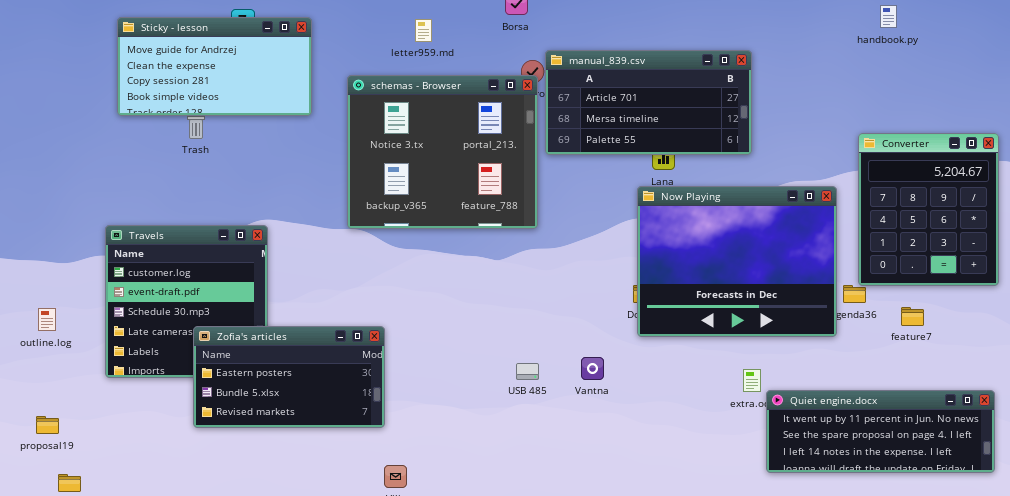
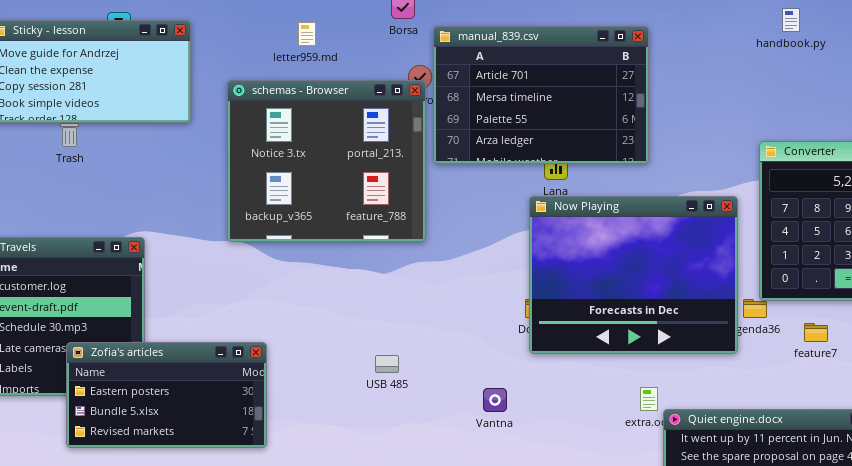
manual_839.csv: [545,50,752,155] -> [433,26,649,164], resized
Vantna: [581,357,604,380] -> [483,388,507,412], moved
USB 485: [516,363,539,380] -> [375,355,399,373], moved

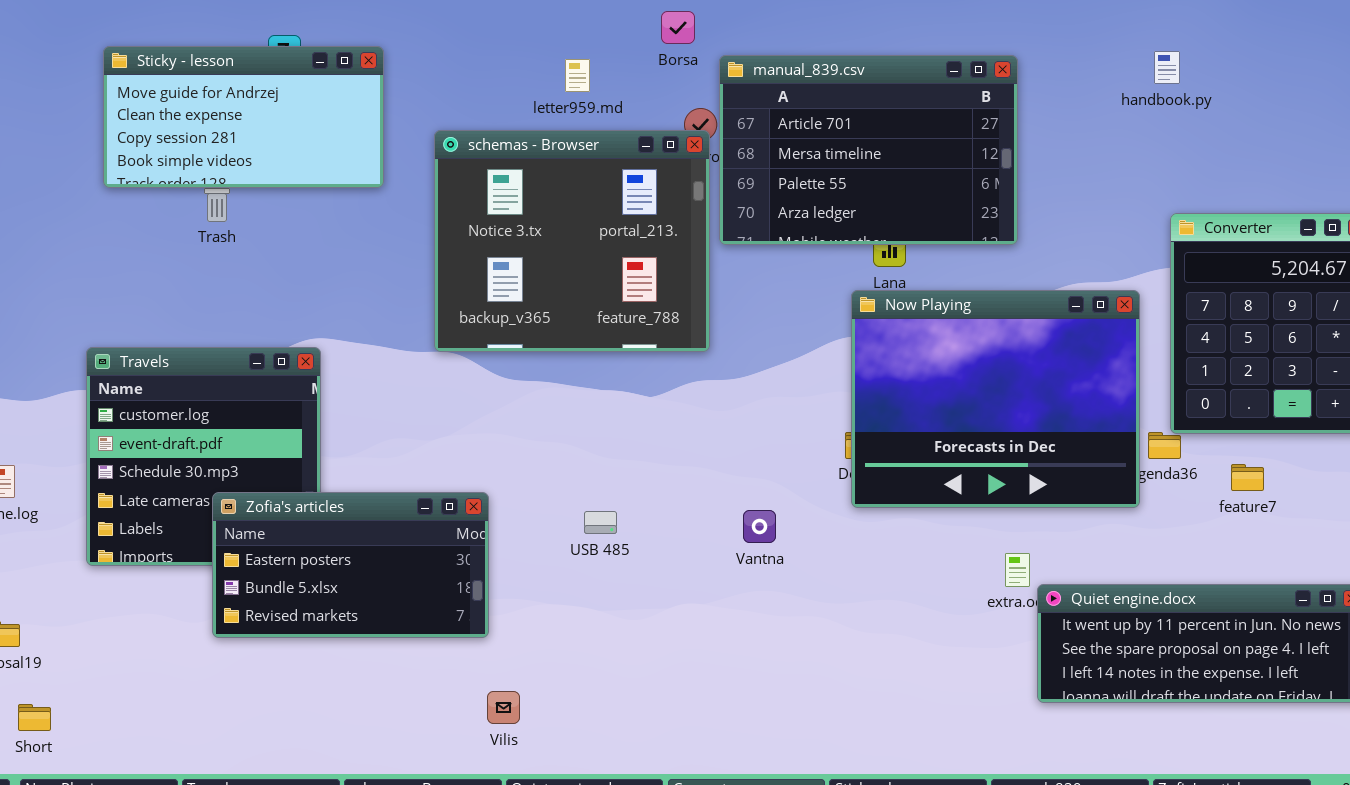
handbook.py: [782,8,800,32] -> [1154,51,1180,84], moved
letter959.md: [298,22,316,46] -> [565,59,590,92], moved
USB 485: [375,355,399,373] -> [584,511,617,534], moved
Vantna: [483,388,507,412] -> [743,510,776,543], moved

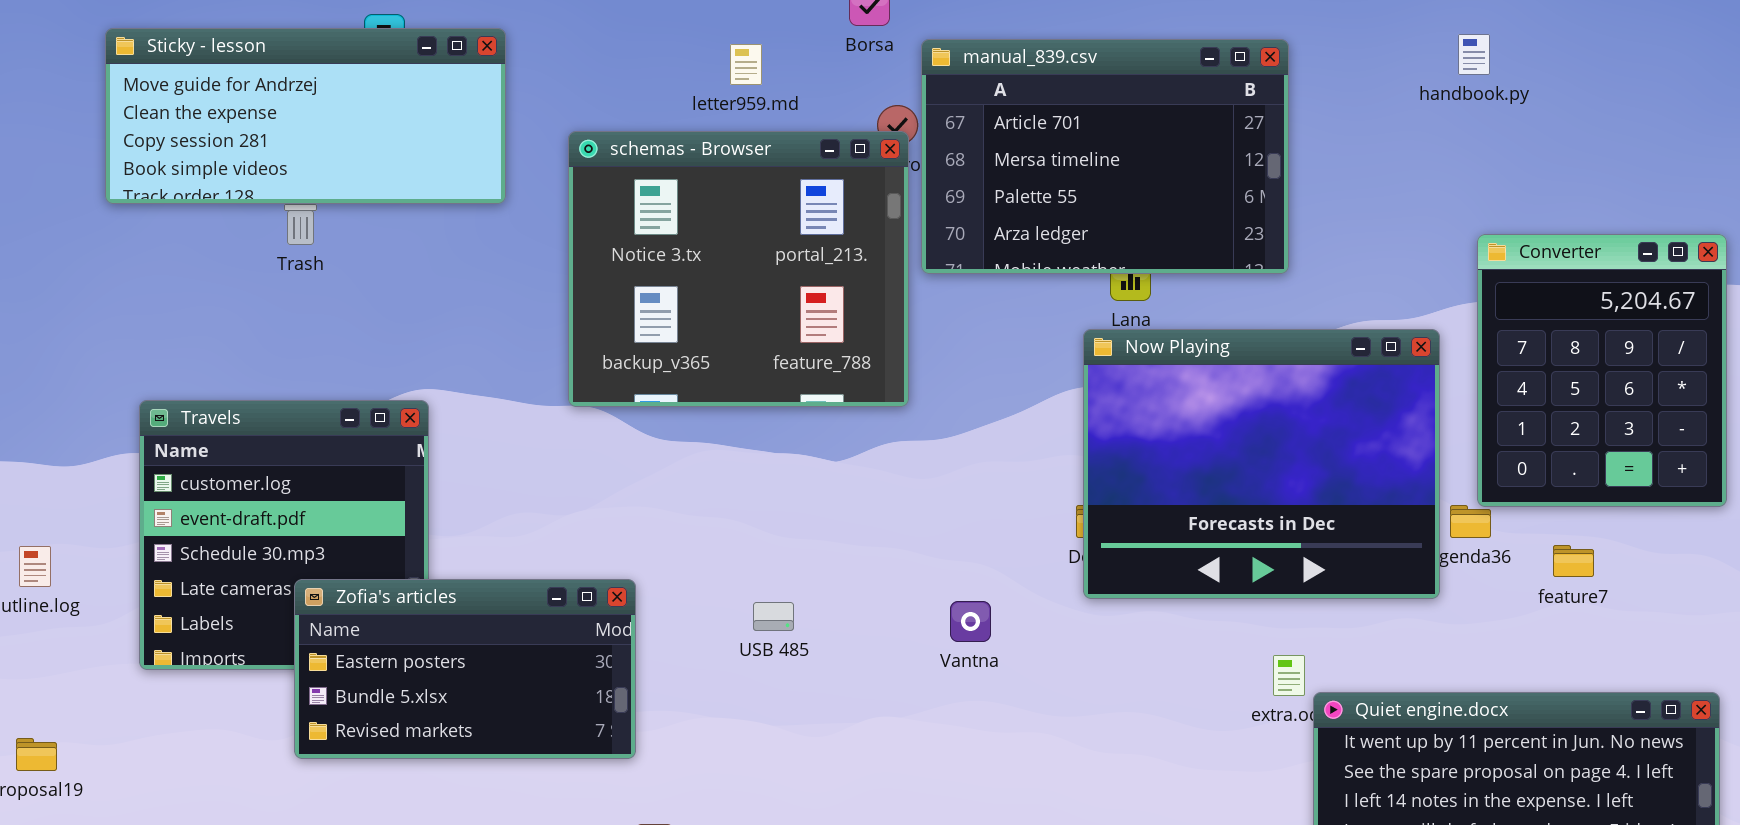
Sticky - lesson: [103,46,384,188] -> [105,28,506,204], resized

